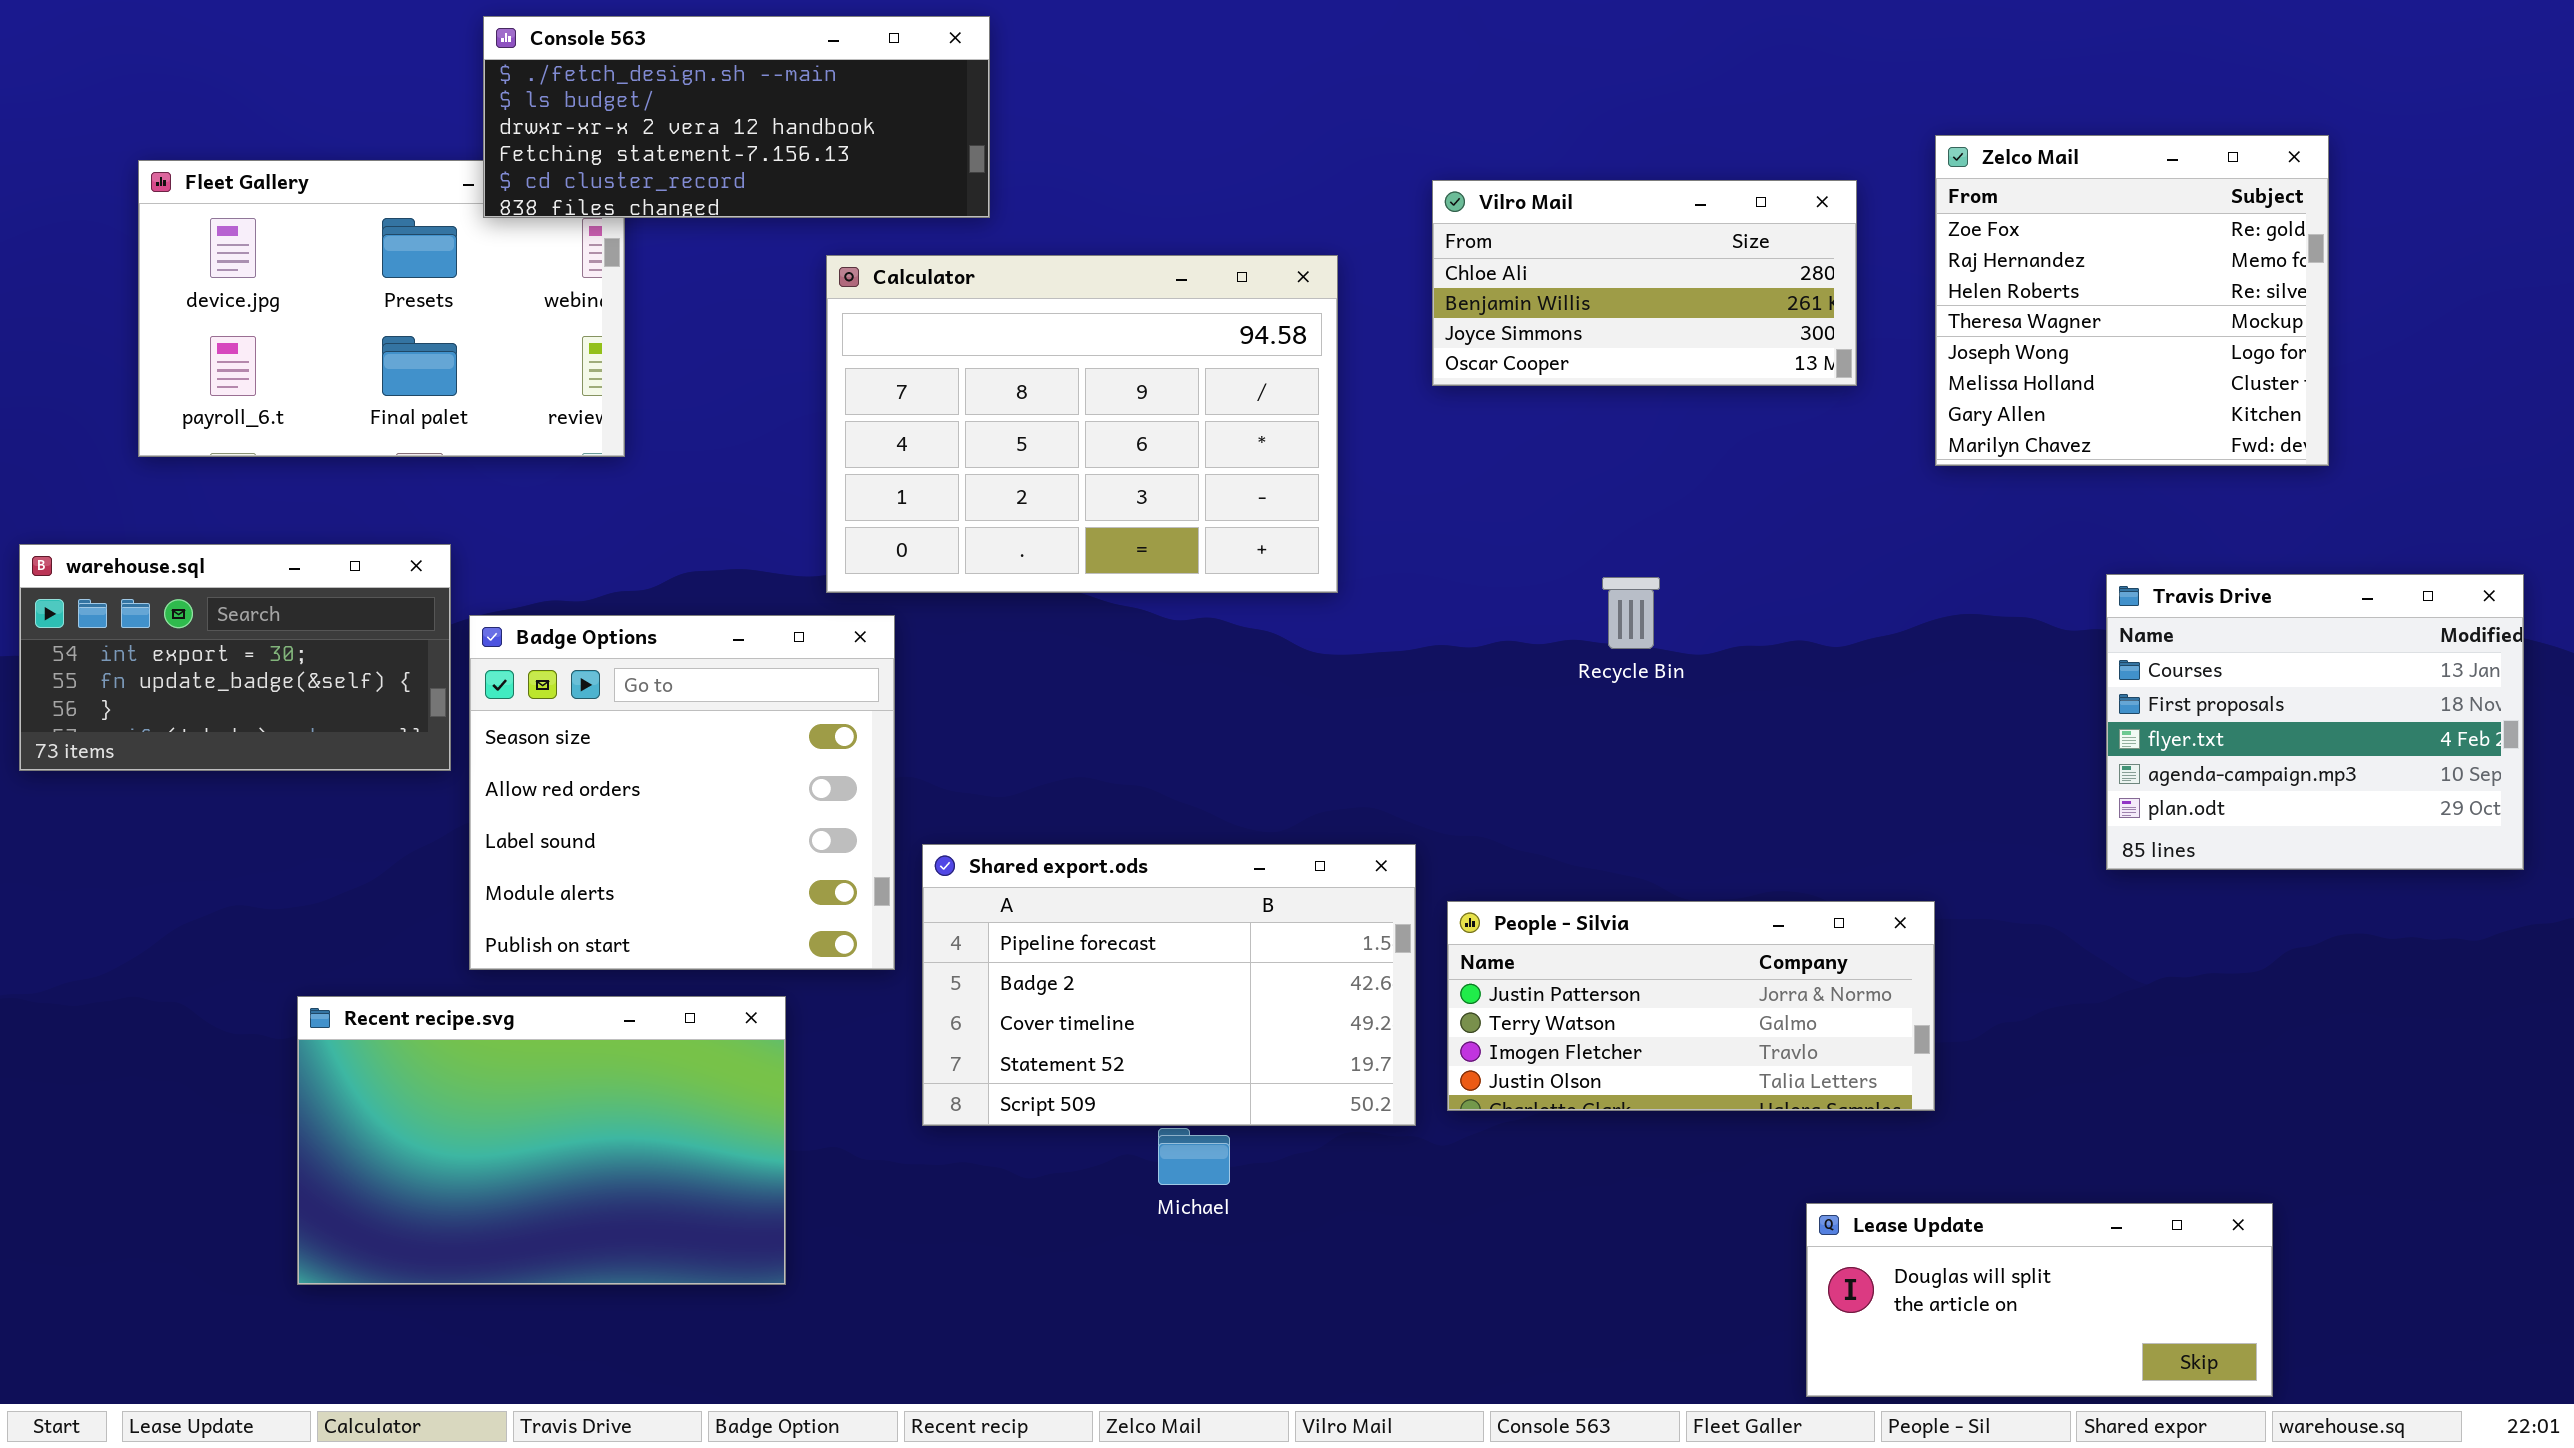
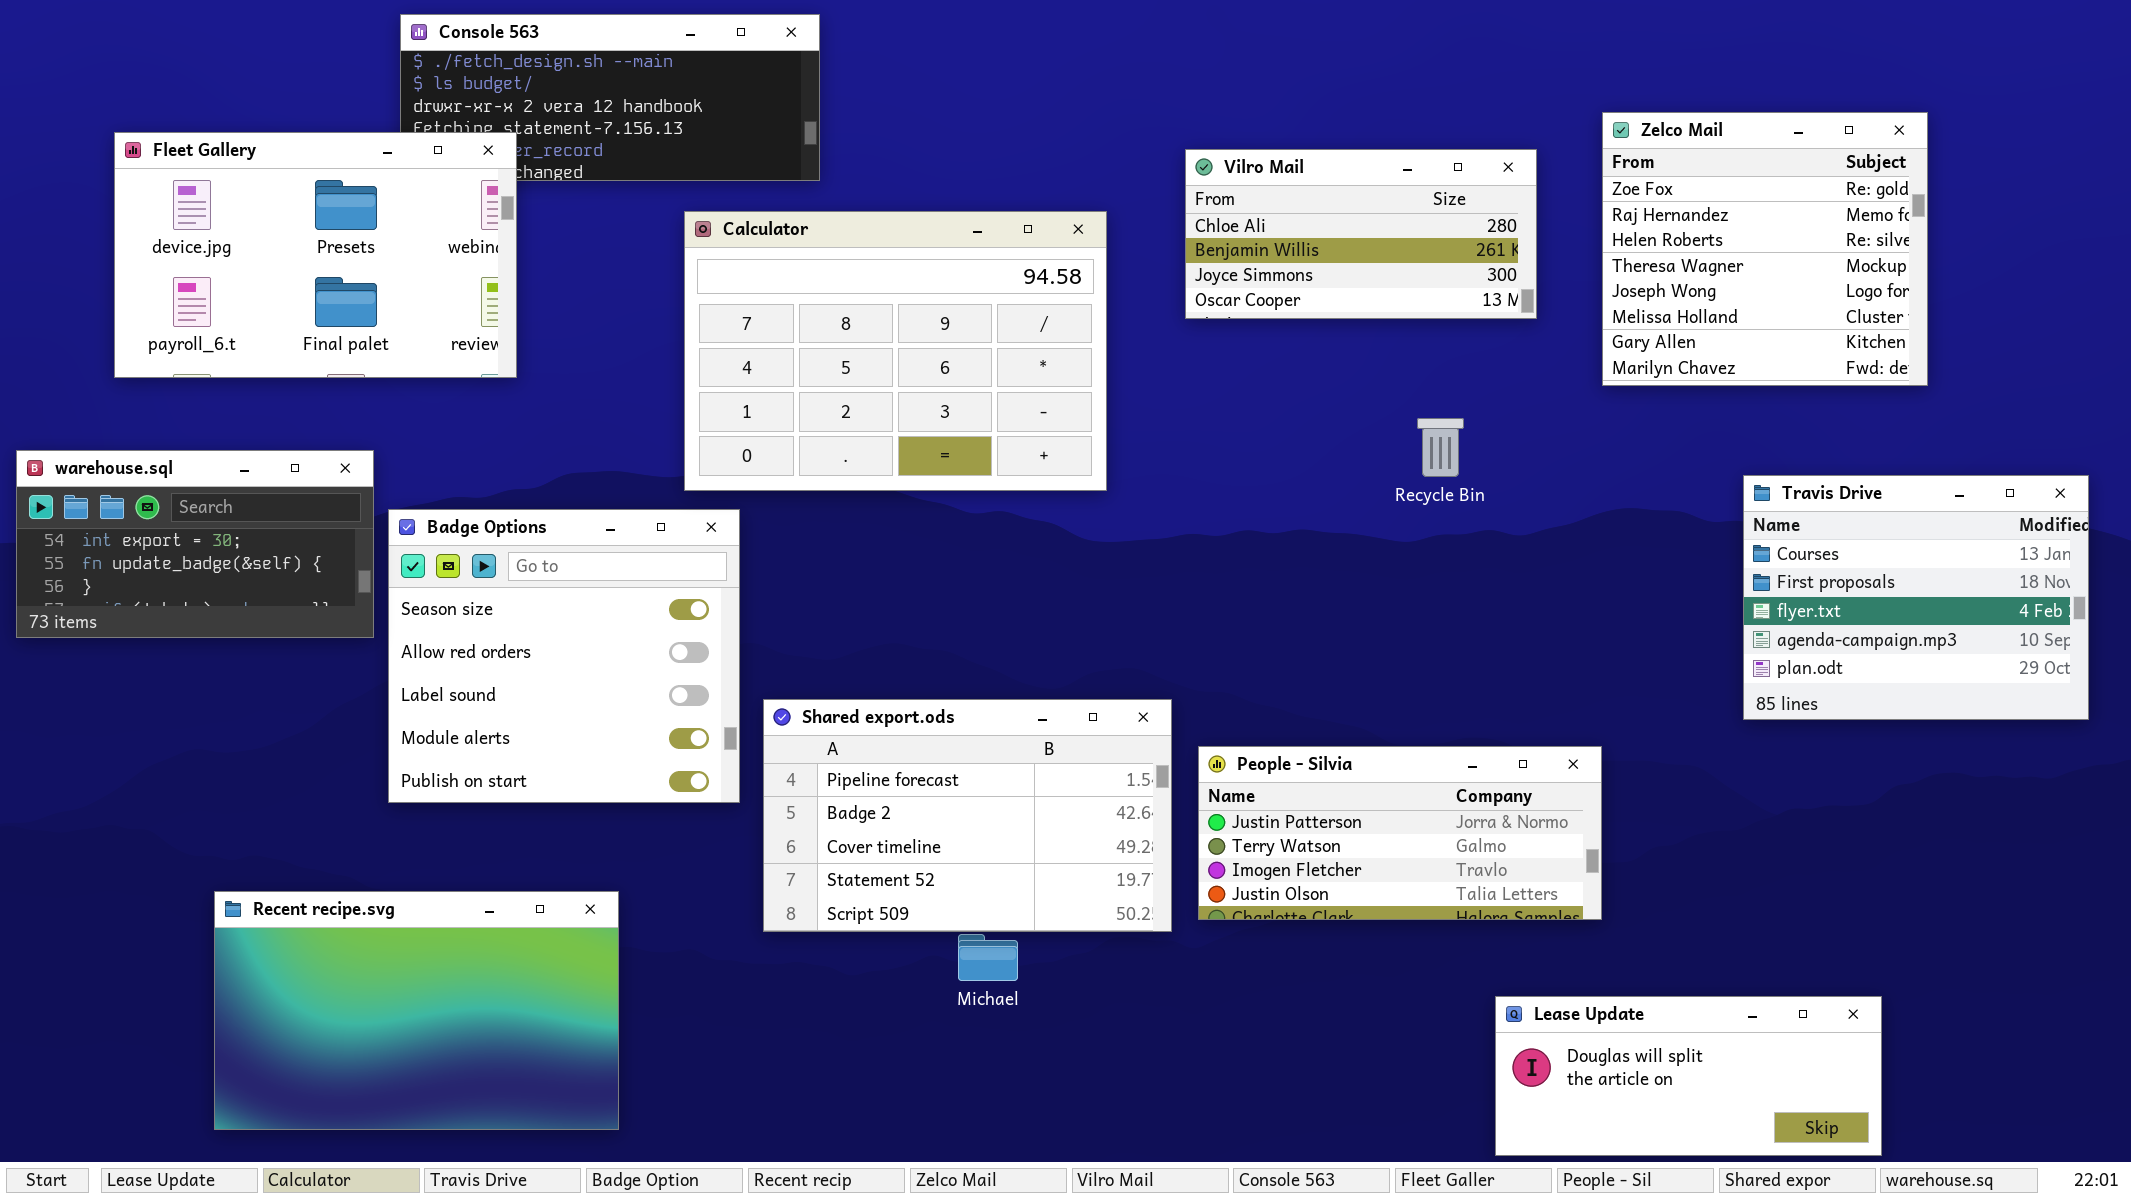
Fleet Gallery: [138,160,625,457] -> [114,132,517,378], raised
Recycle Bin: [1602,577,1660,649] -> [1417,418,1464,477], moved
Recent recipe.svg: [297,996,786,1285] -> [214,891,619,1130], moved

